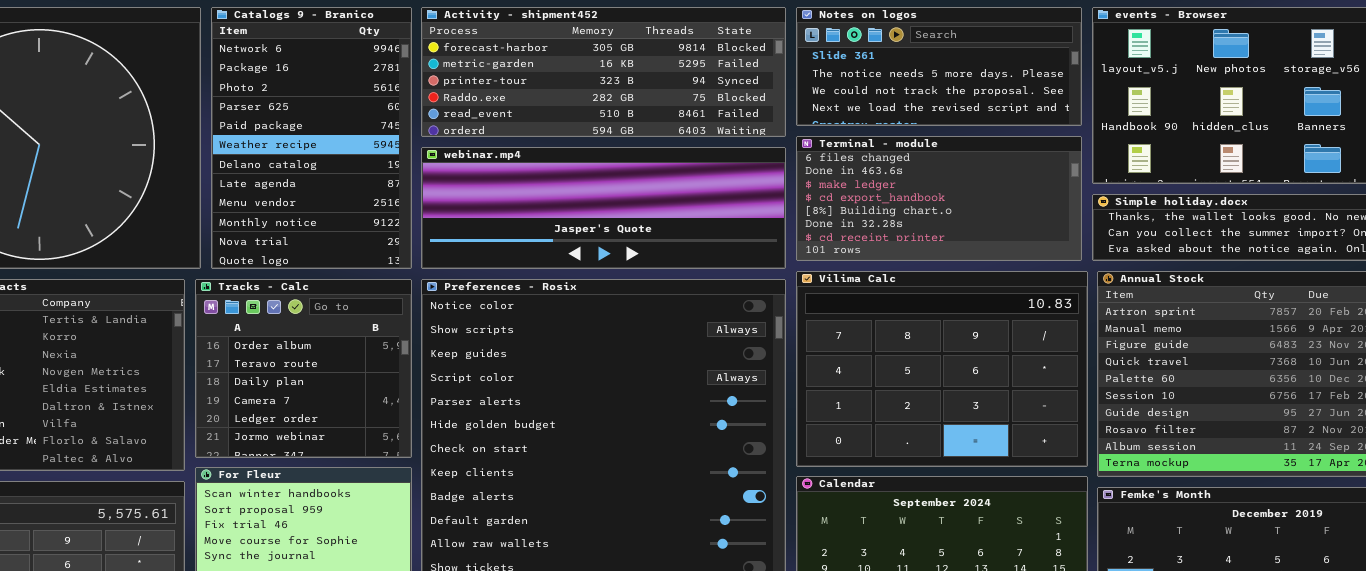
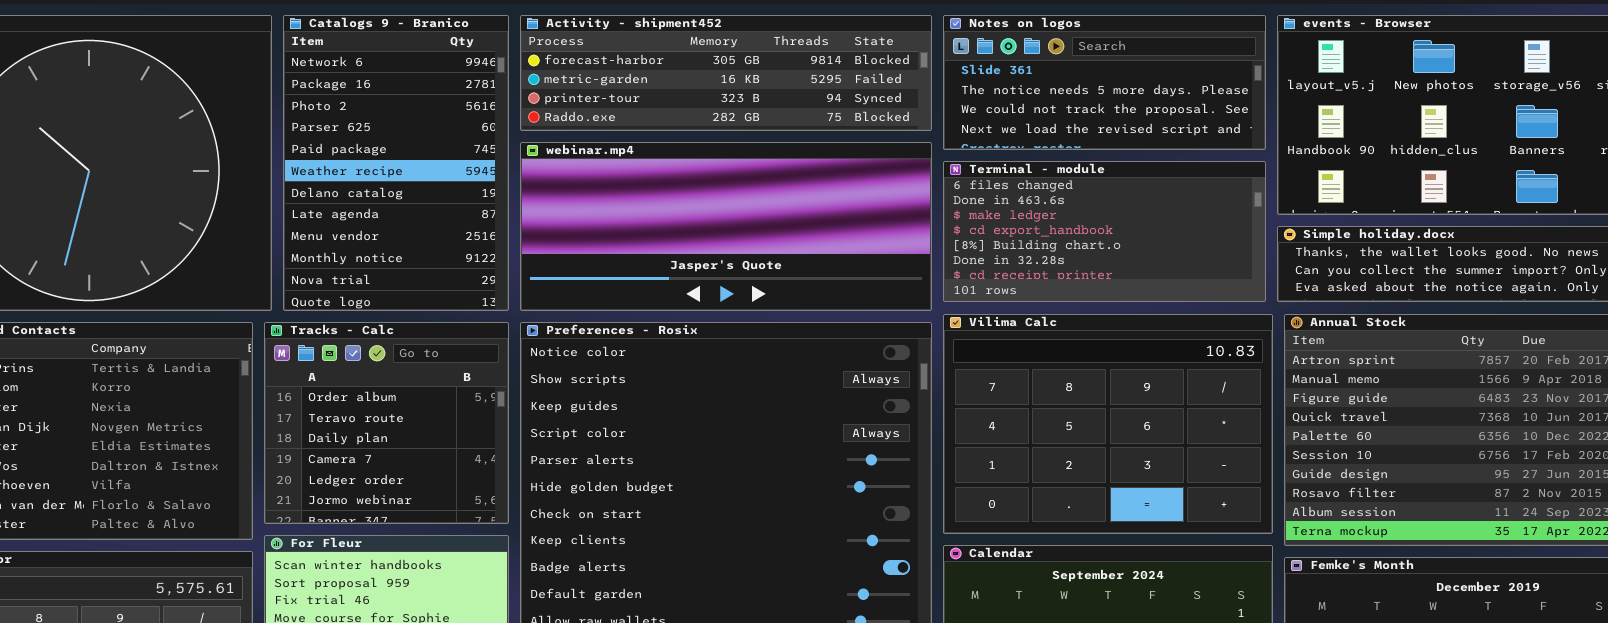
Activity - shipment452: [421,7,786,137] -> [520,15,932,131], resized
webinar.mp4: [421,147,786,269] -> [520,142,932,311], resized

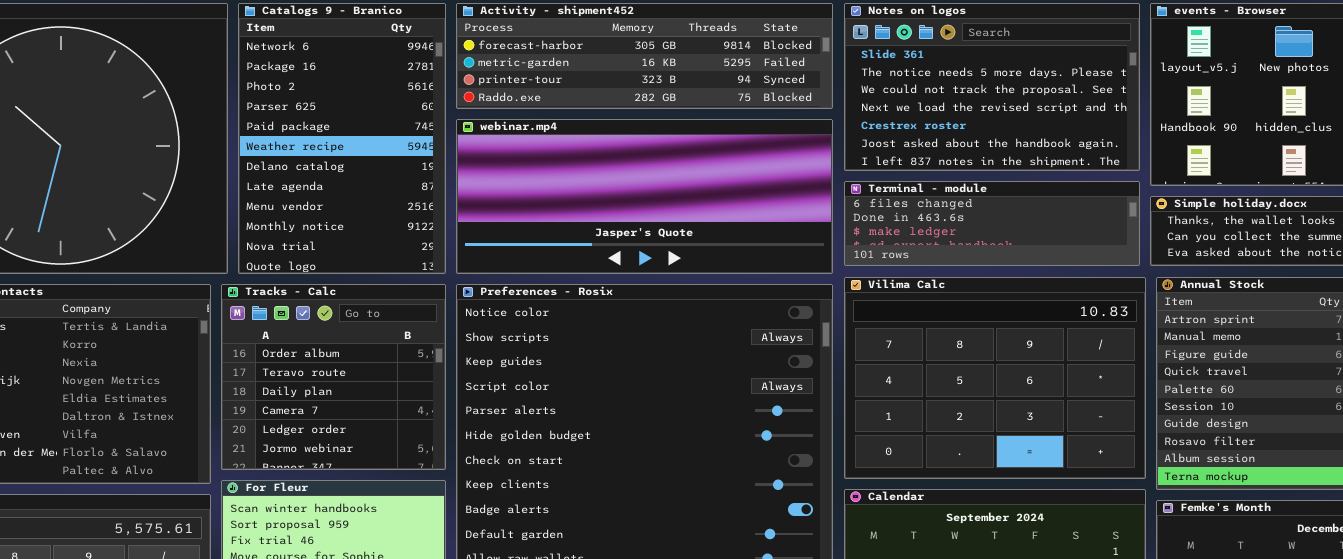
Notes on logos: [943,15,1266,150] -> [844,3,1140,171], resized
Terminal - module: [943,161,1266,302] -> [844,181,1140,266], resized

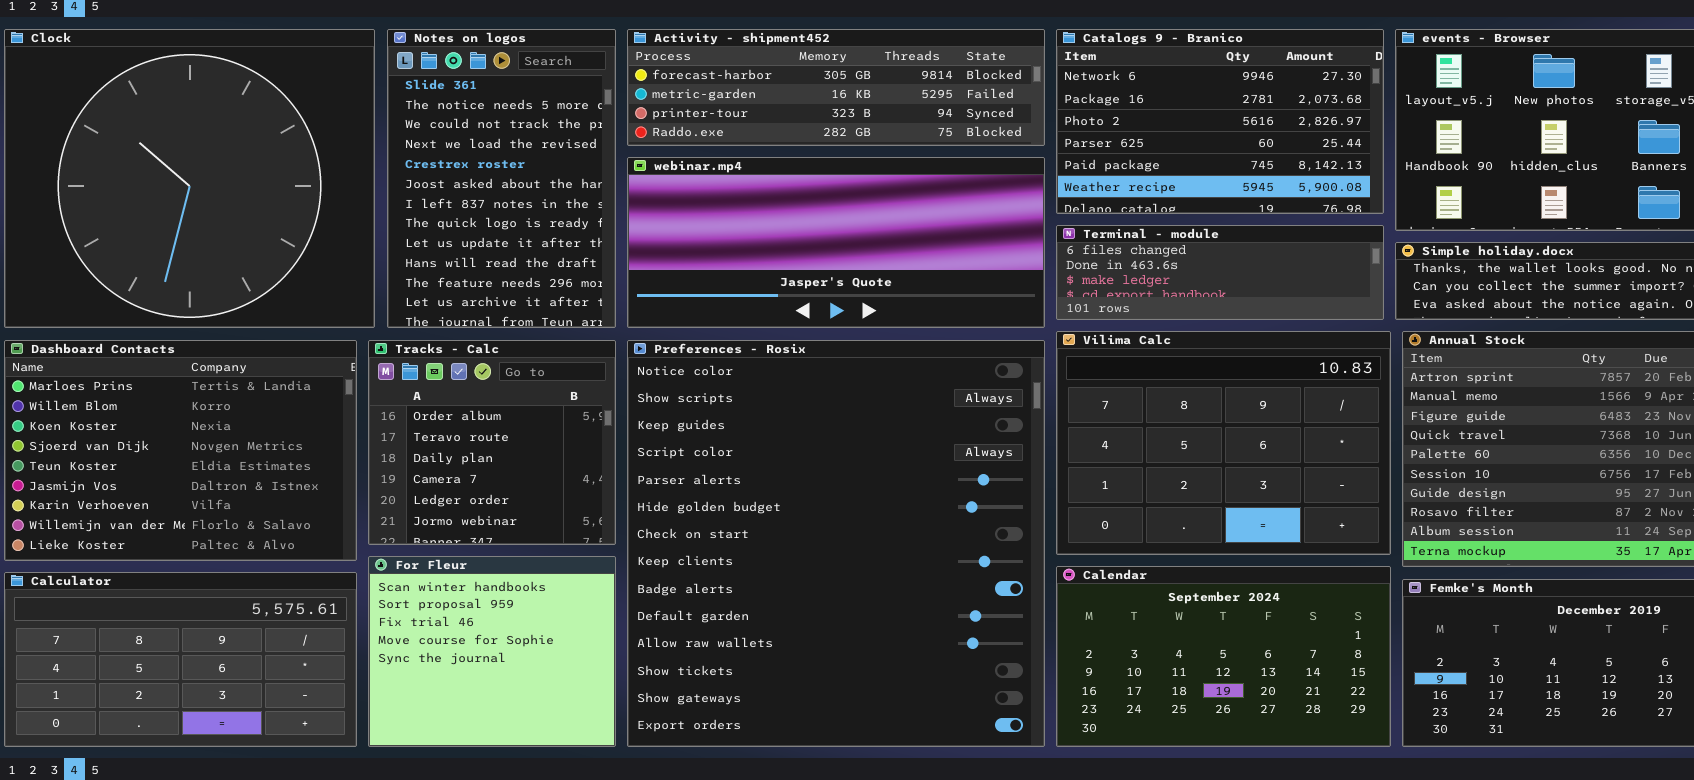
Catalogs 9 - Branico: [238,3,446,274] -> [1056,29,1384,214], moved, resized
Notes on logos: [844,3,1140,171] -> [387,29,616,328], moved, resized

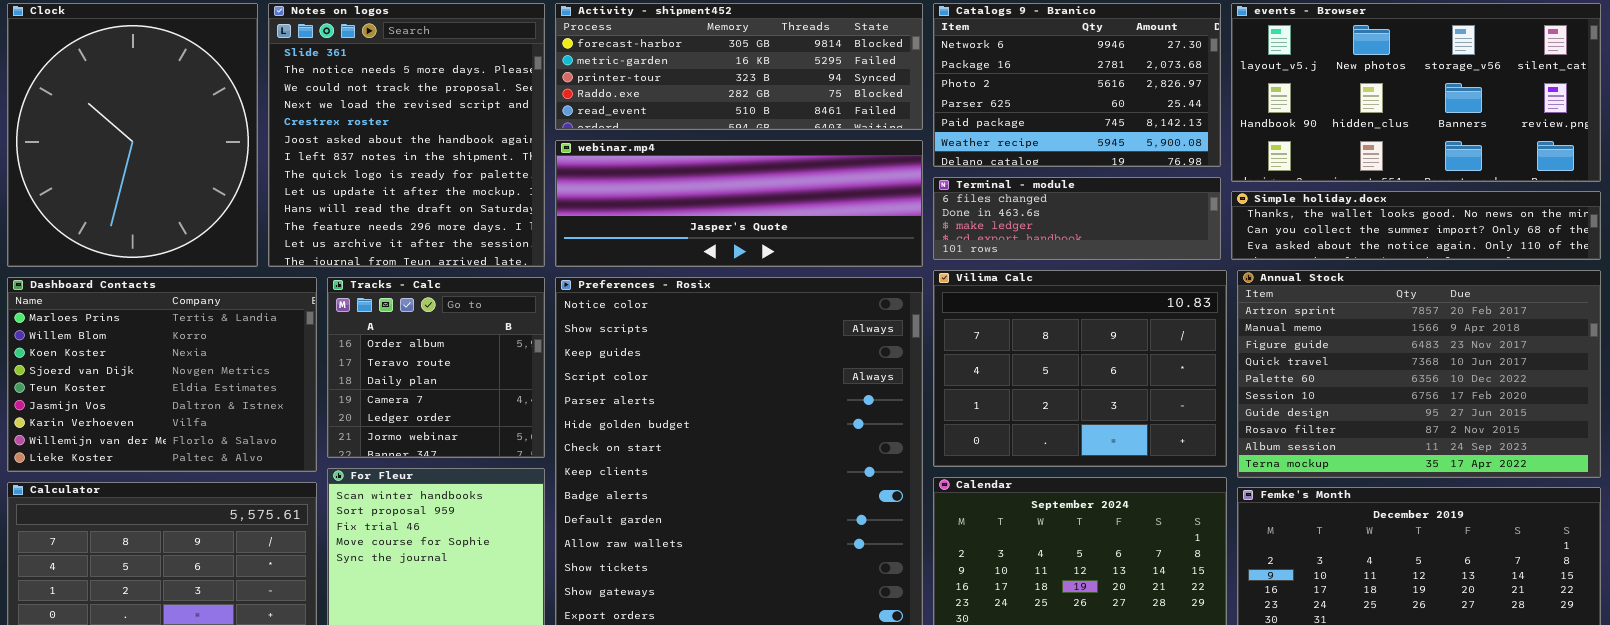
Clock: [4,29,375,328] -> [7,3,258,267], resized
Notes on logos: [387,29,616,328] -> [268,3,545,267], resized
Activity - shipment452: [627,29,1045,146] -> [555,3,923,130], resized
webinar.mp4: [627,157,1045,328] -> [555,140,923,267], resized

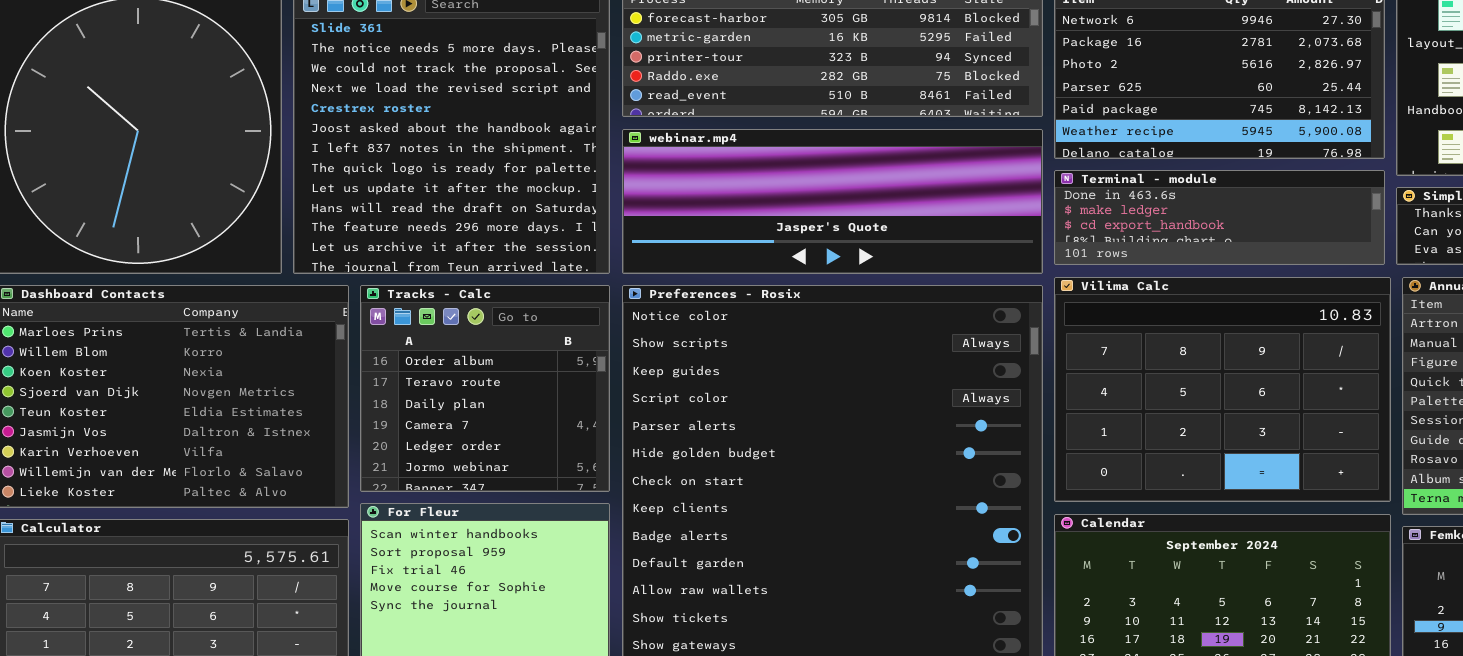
Terminal - module: [933,177,1221,260] -> [1054,170,1385,265], scrolled down 1 row

